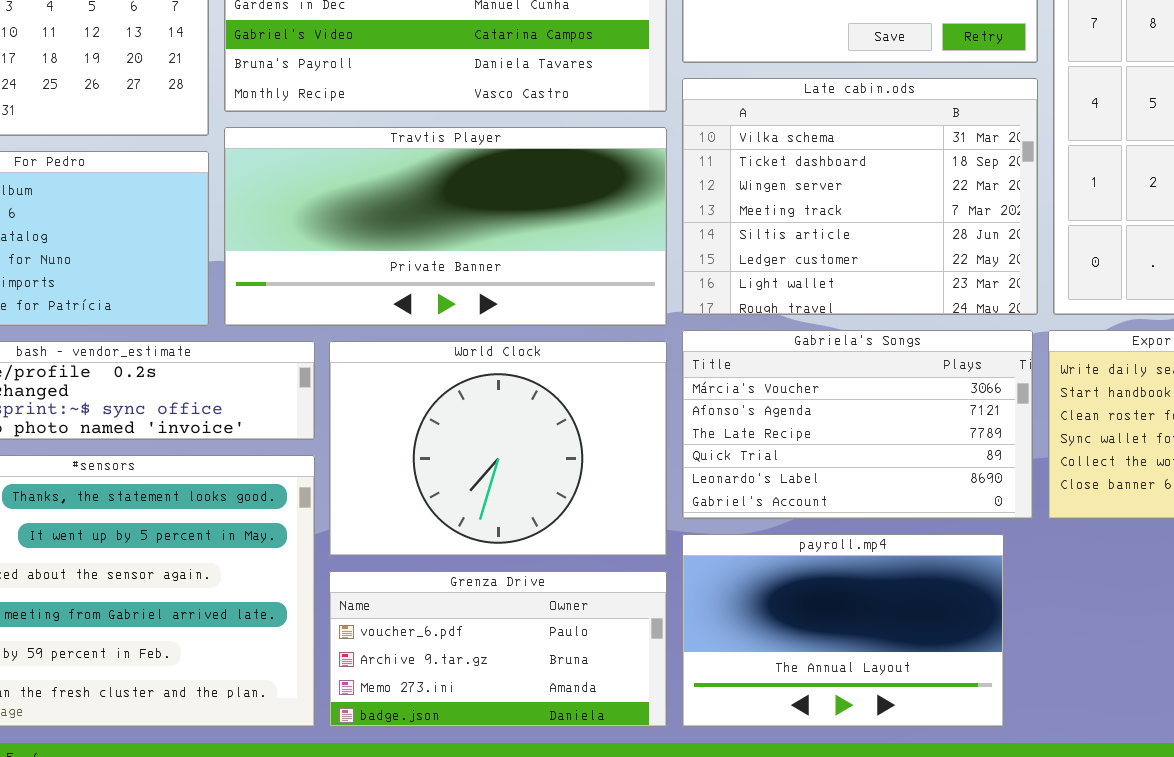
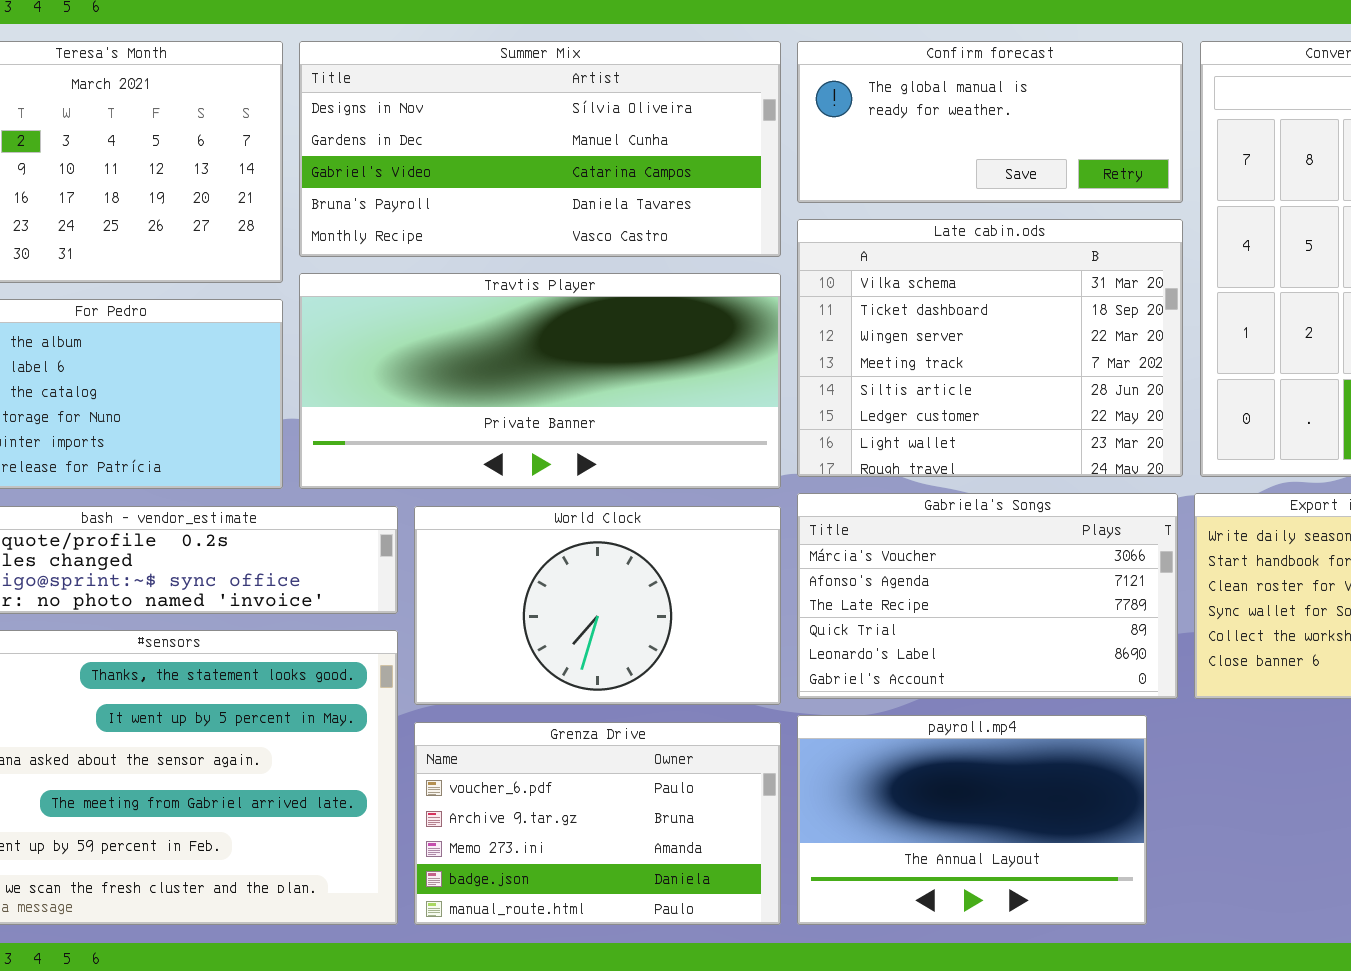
World Clock: [329,341,667,556] -> [414,506,781,705], resized
Grenza Drive: [329,571,667,727] -> [414,722,781,925], resized

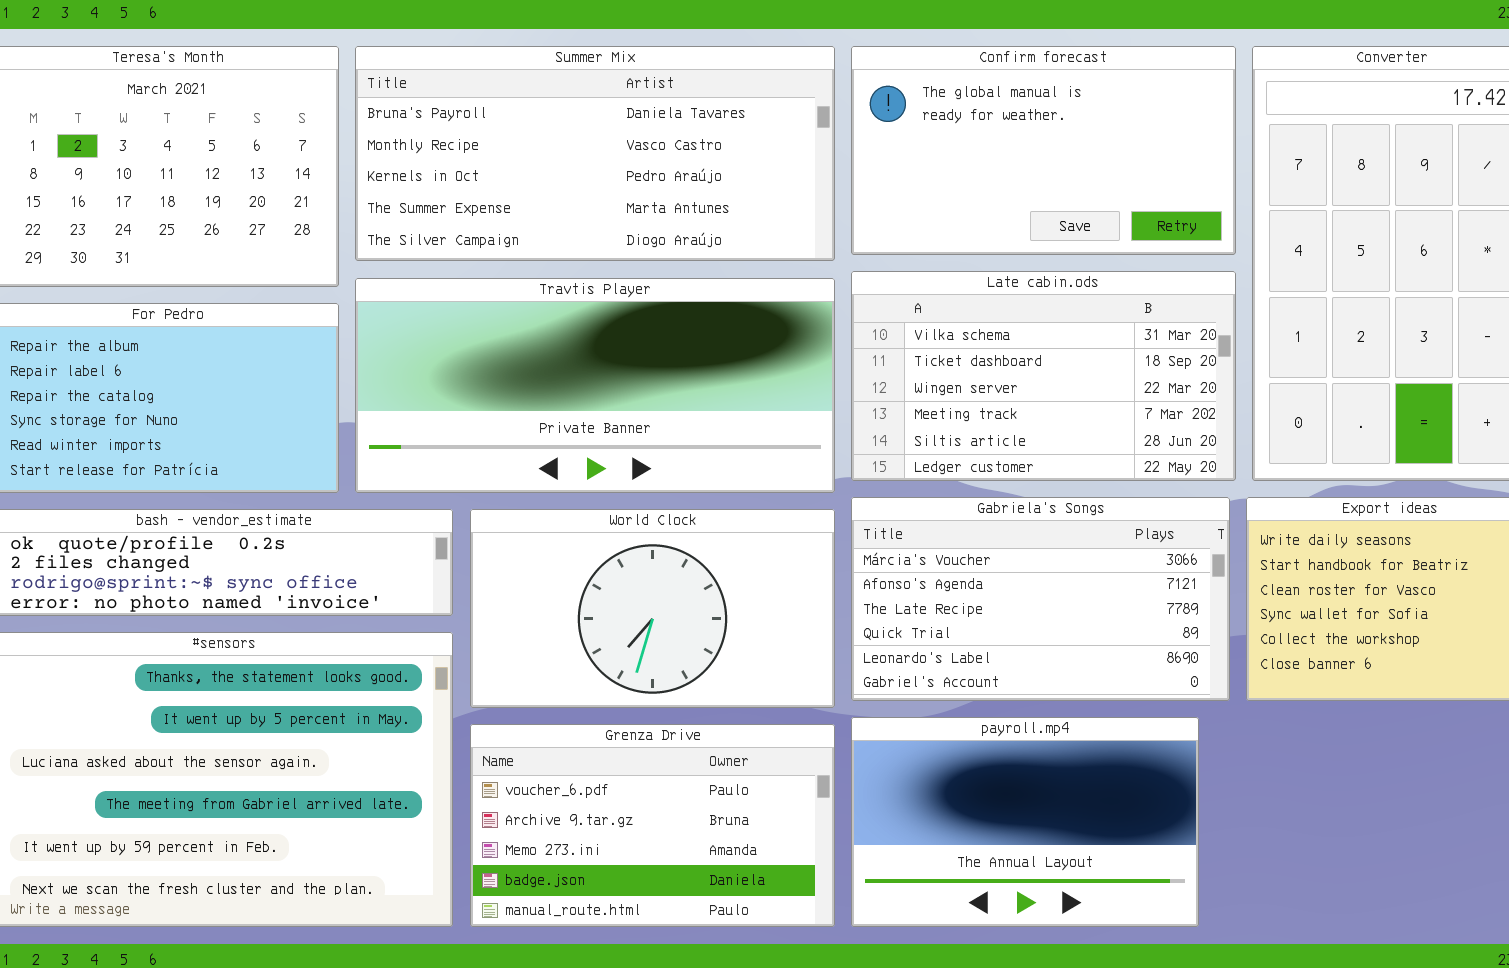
Summer Mix: [299,41,781,257] -> [355,46,835,261], scrolled down 3 rows
Confirm forecast: [797,41,1183,203] -> [851,46,1236,255], resized
Late cabin.ods: [797,219,1183,477] -> [851,271,1236,481], resized

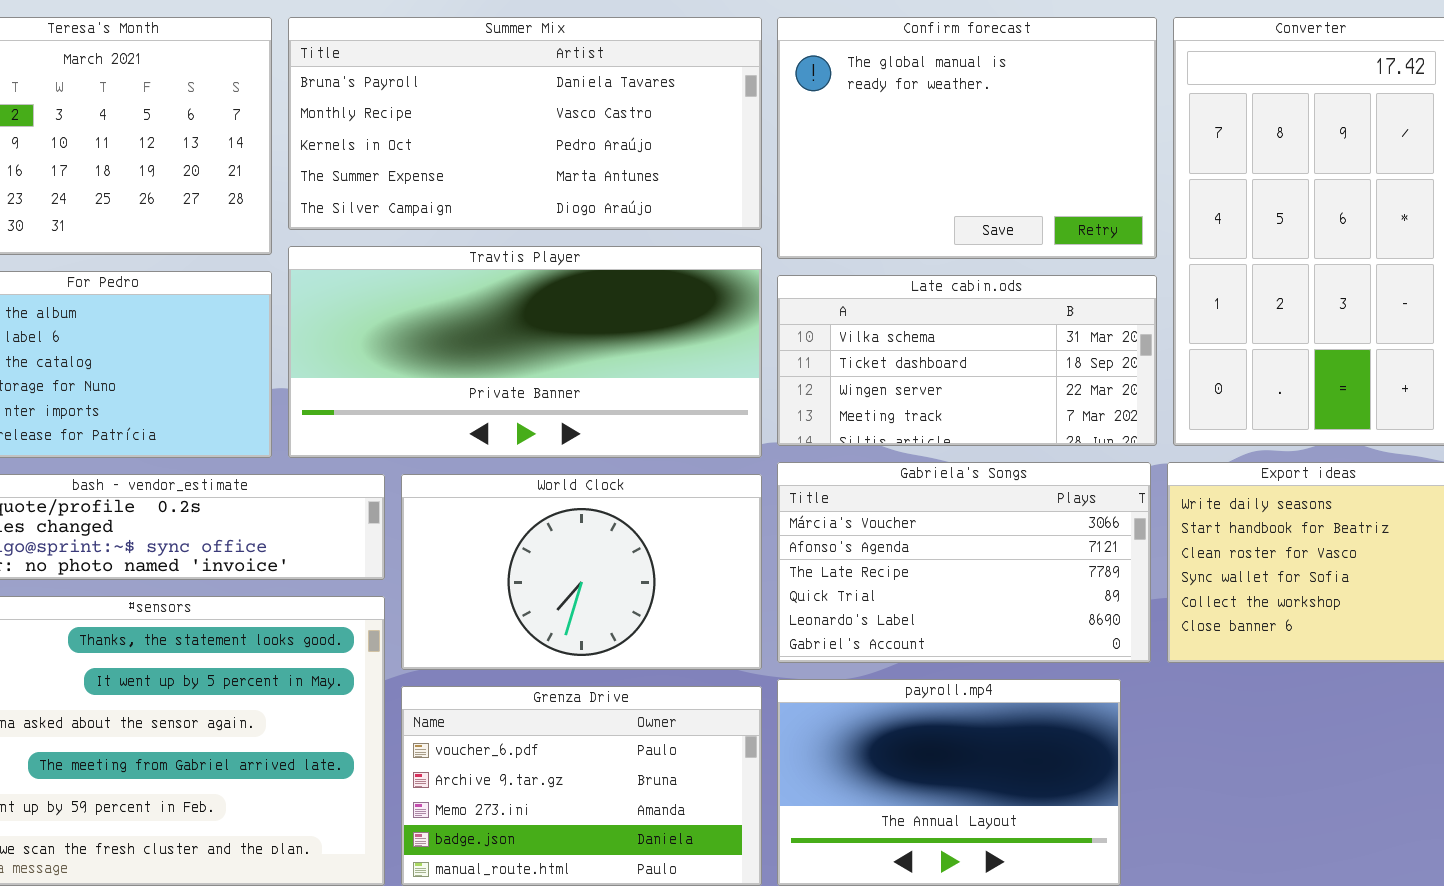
Confirm forecast: [851,46,1236,255] -> [777,17,1157,259], resized
Late cabin.ods: [851,271,1236,481] -> [777,275,1157,446], resized

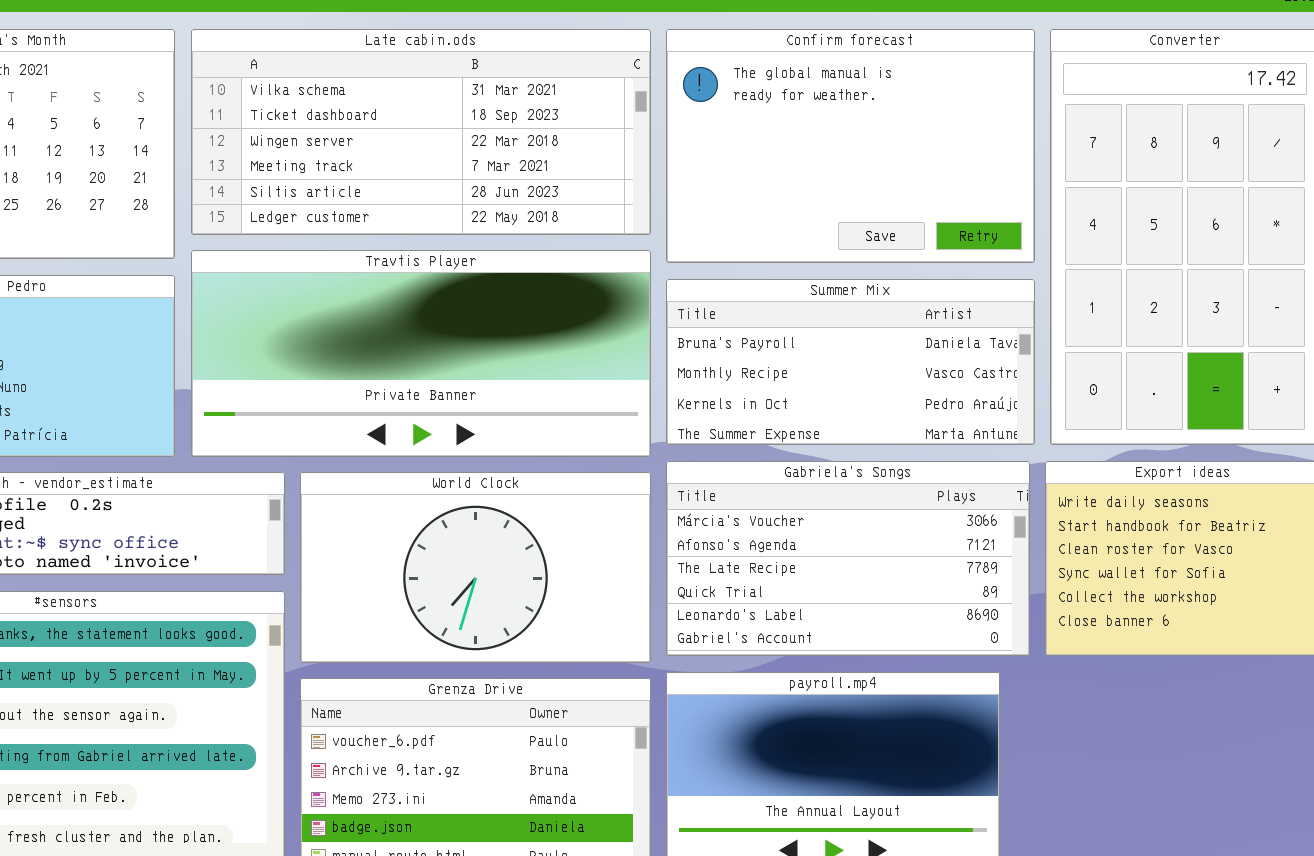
Summer Mix: [288,17,762,230] -> [666,279,1035,445], moved, resized
Late cabin.ods: [777,275,1157,446] -> [191,29,651,235], moved, resized

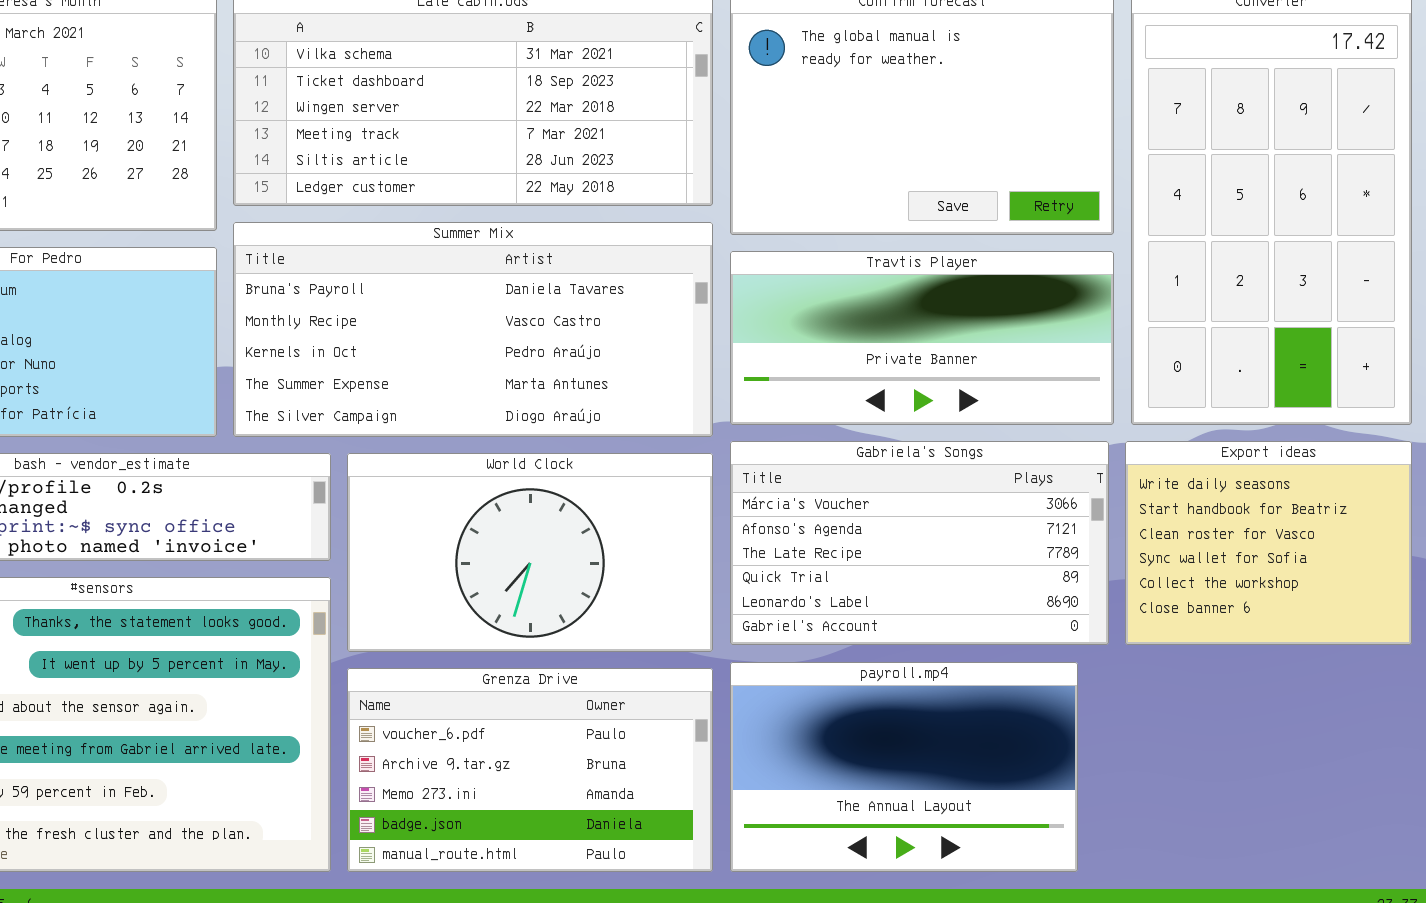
Travtis Player: [191,250,651,457] -> [730,251,1114,425], moved, resized
Summer Mix: [666,279,1035,445] -> [233,222,713,437], moved, resized

